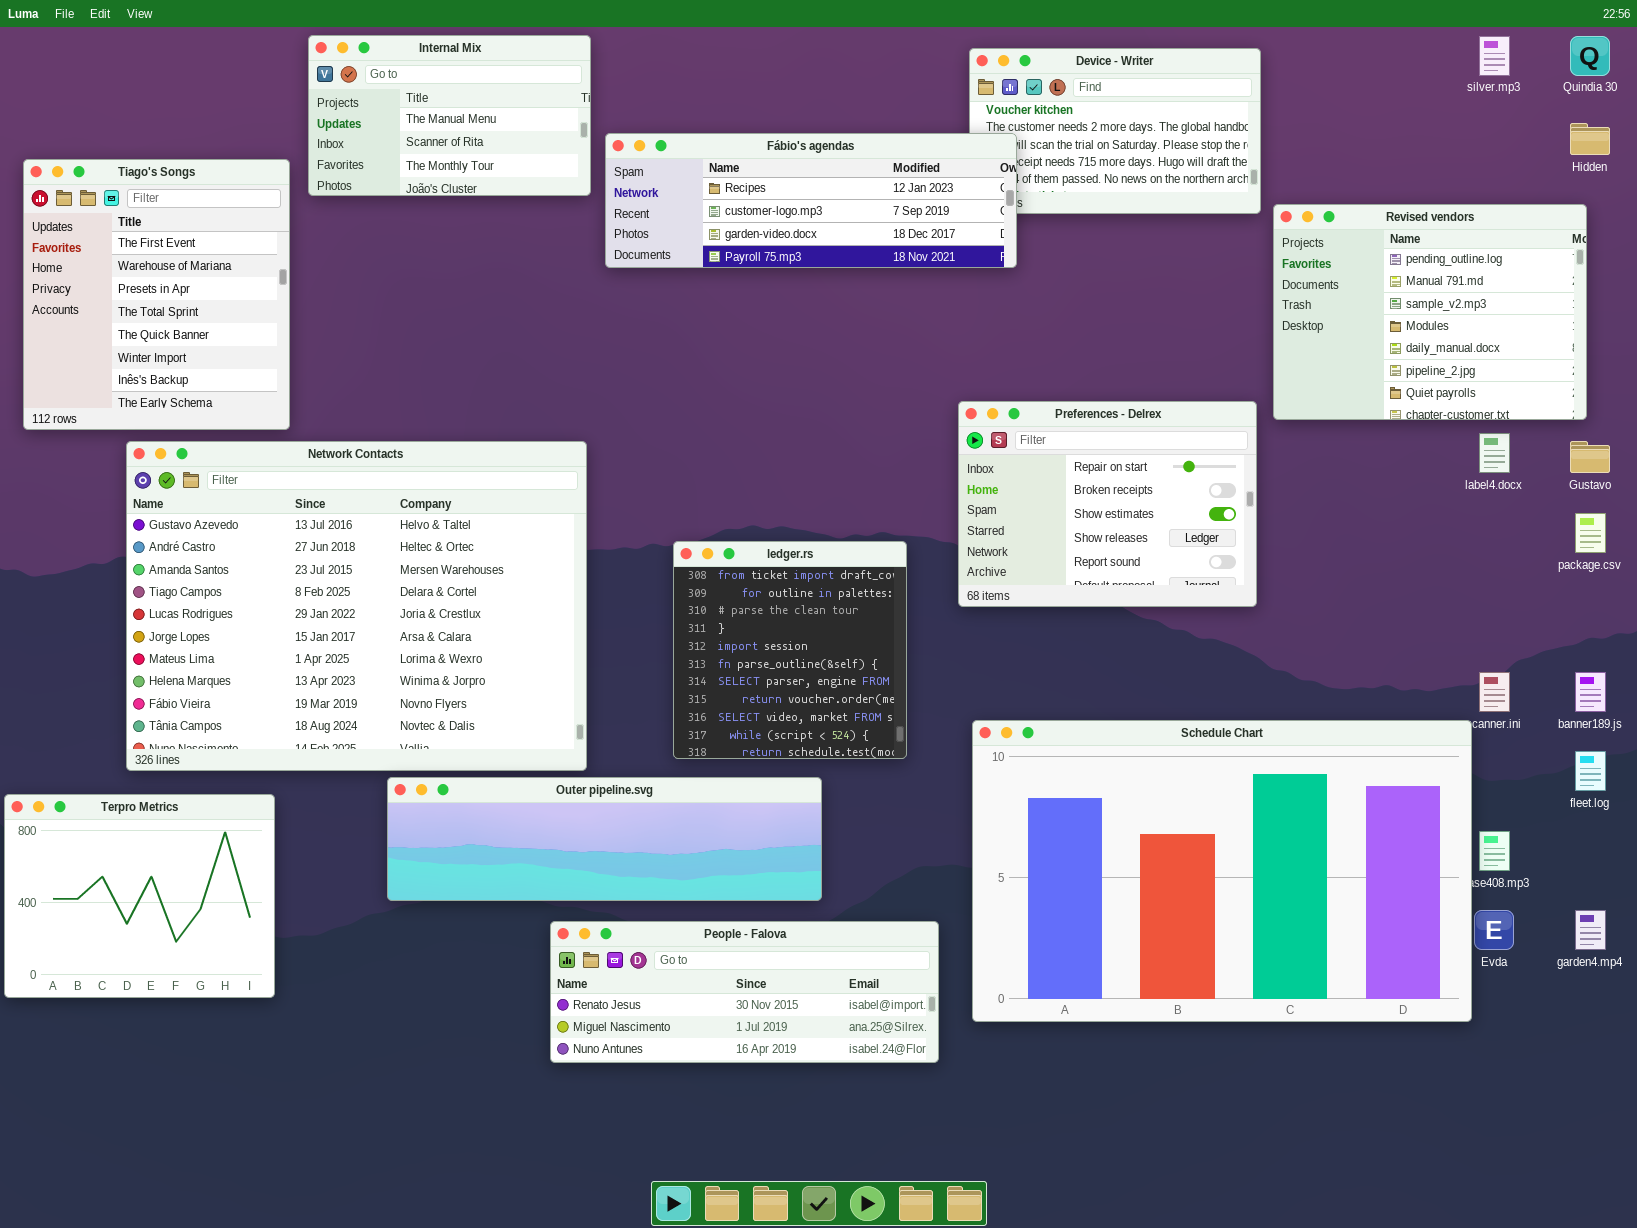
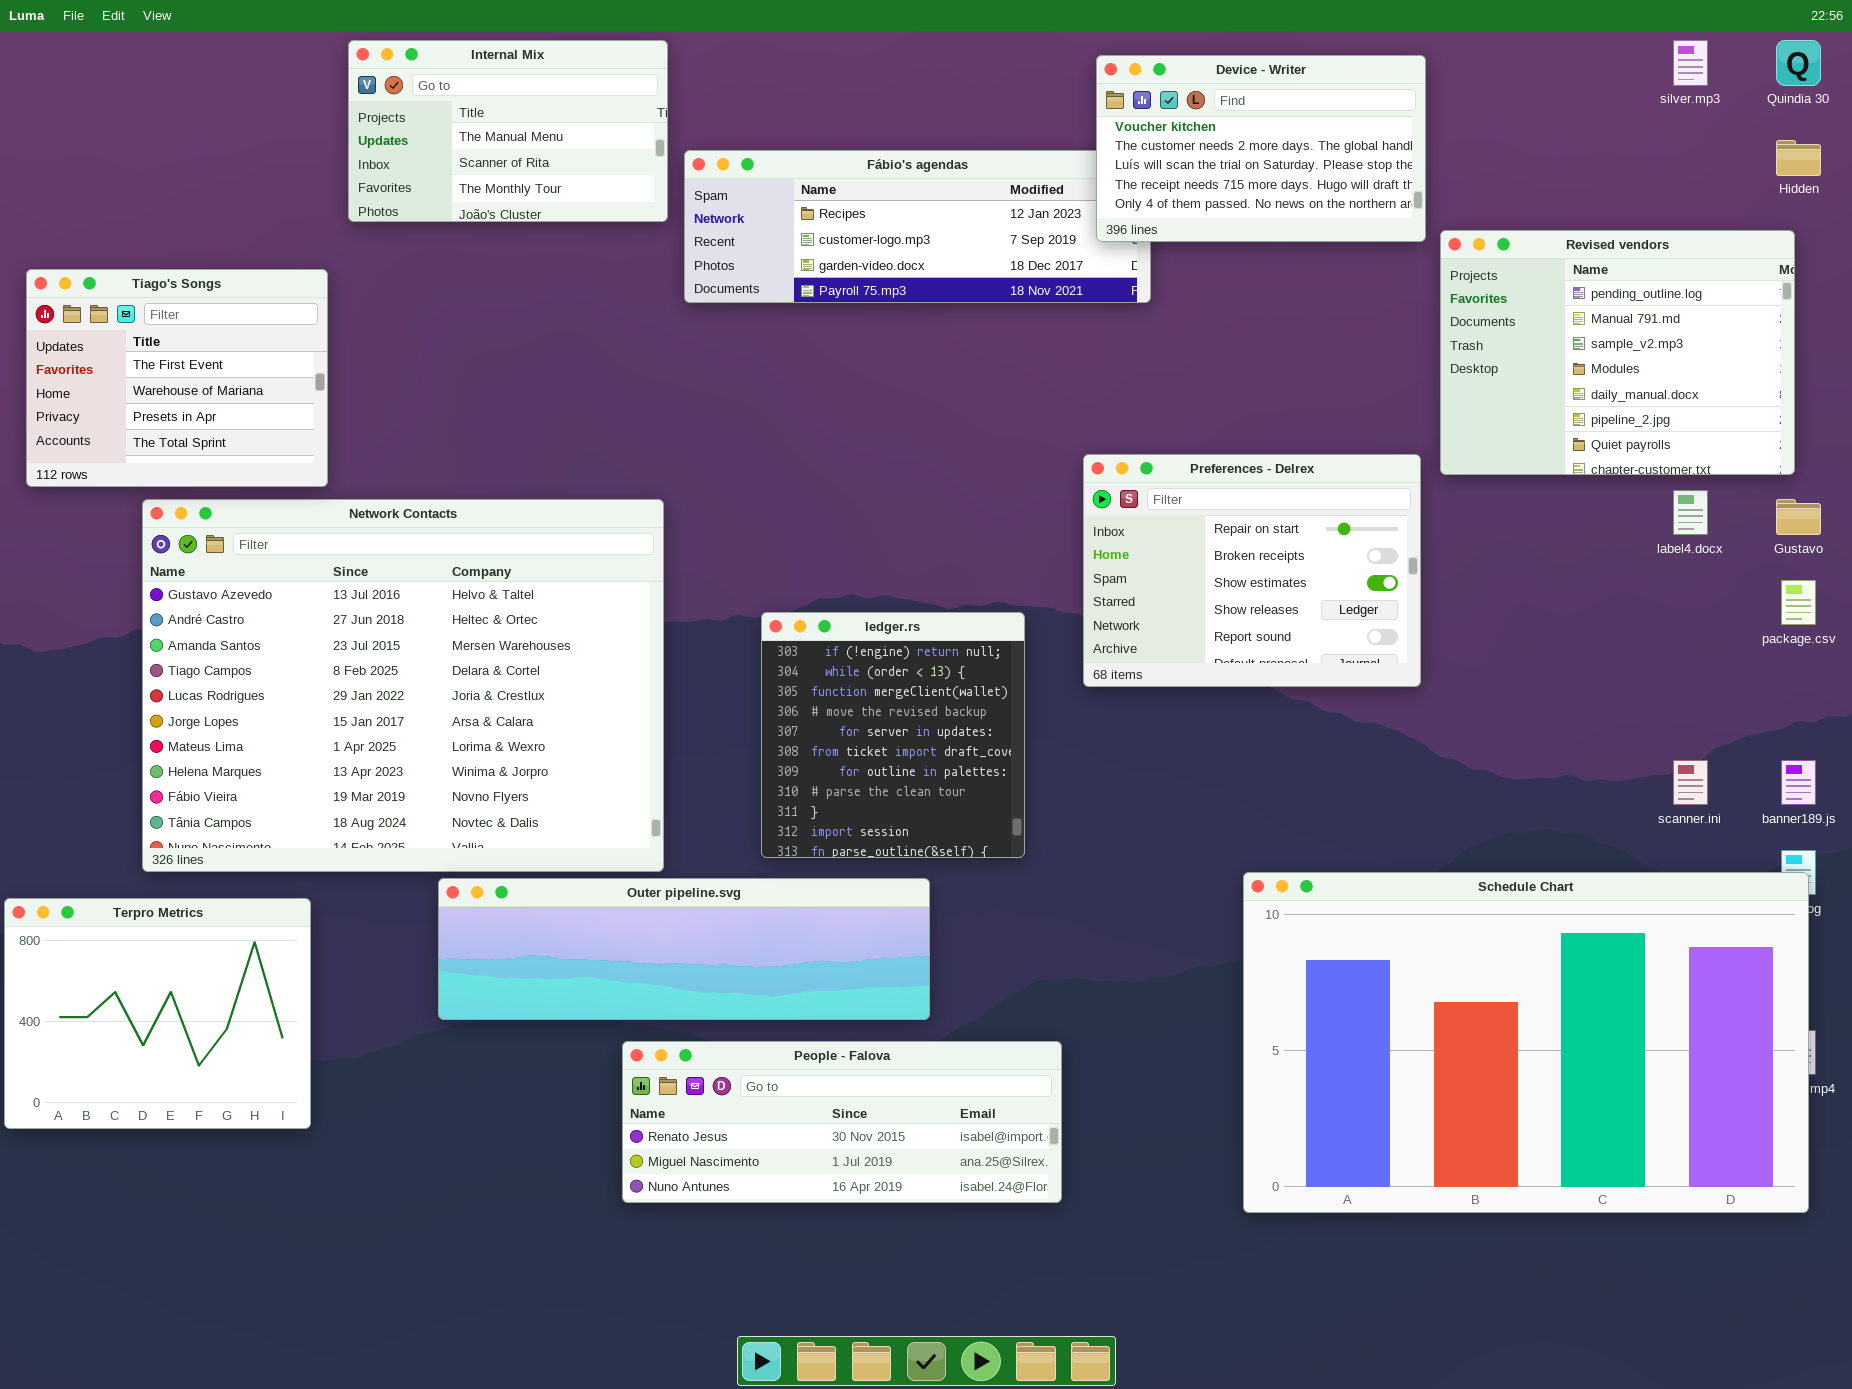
Device - Writer: [969,48,1261,214] -> [1096,55,1426,242], raised
Tiago's Songs: [23,159,290,430] -> [26,269,328,487], resized
ledger.rs: [673,541,907,759] -> [761,612,1025,858], scrolled up 5 rows
Schedule Chart: [972,720,1472,1022] -> [1243,872,1809,1213], moved

